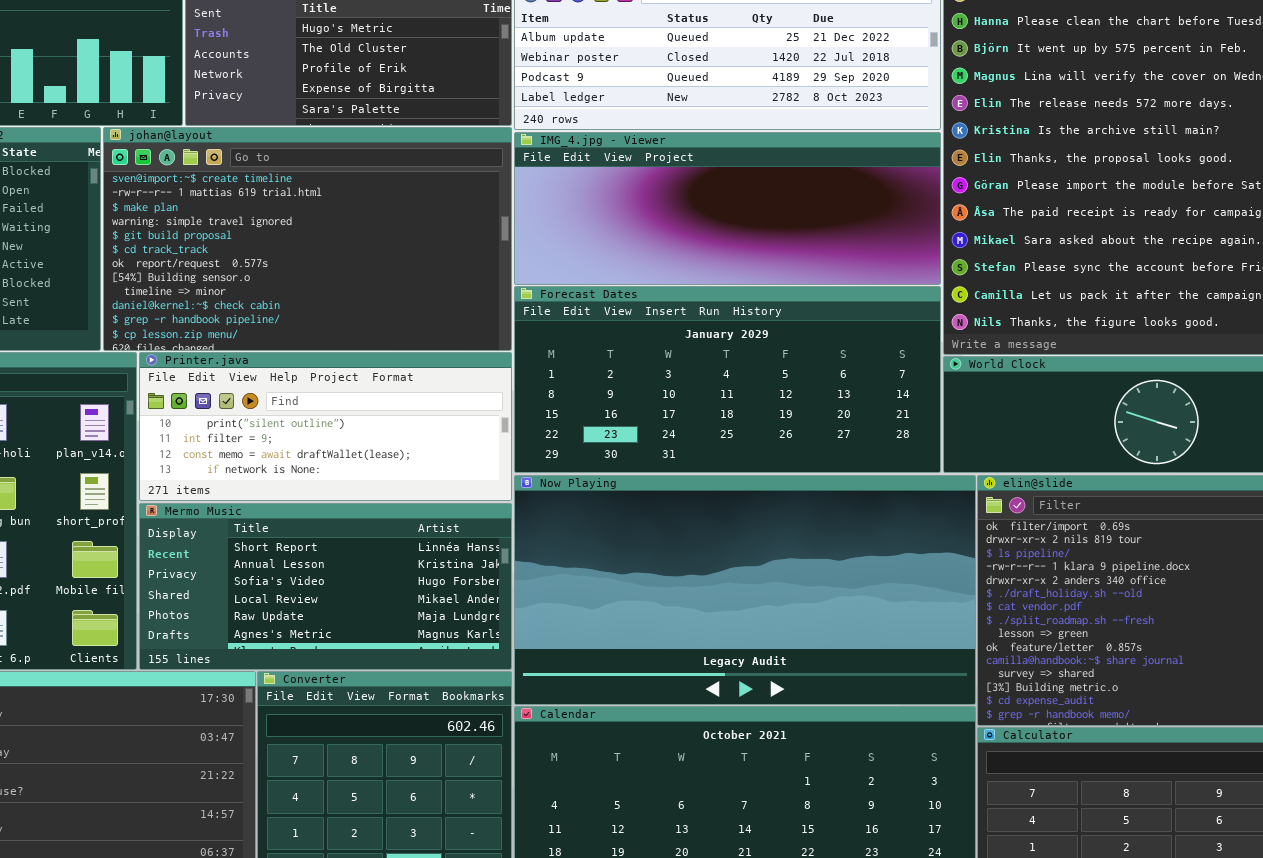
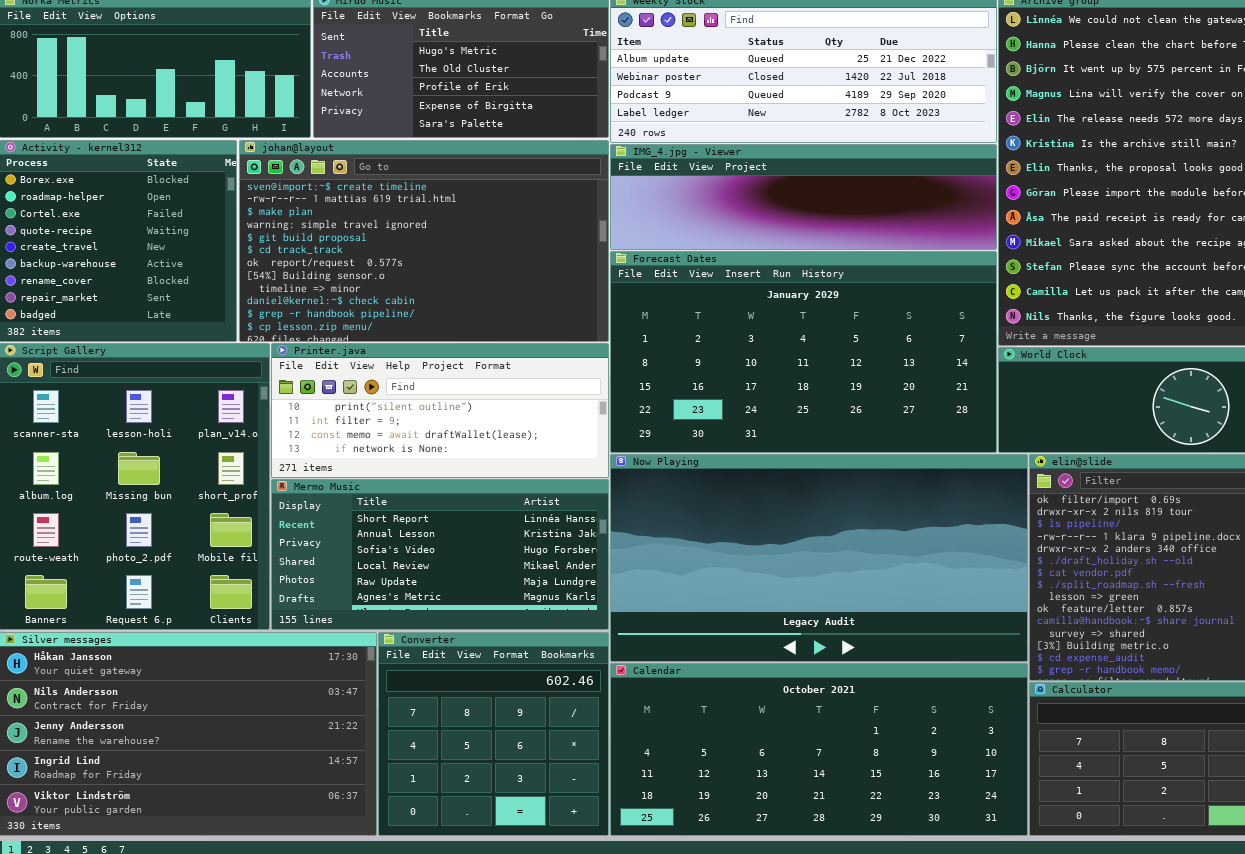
IMG_4.jpg - Viewer: [514,132,941,285] -> [610,144,997,250], resized
Forecast Dates: [514,286,941,473] -> [610,251,997,453], resized

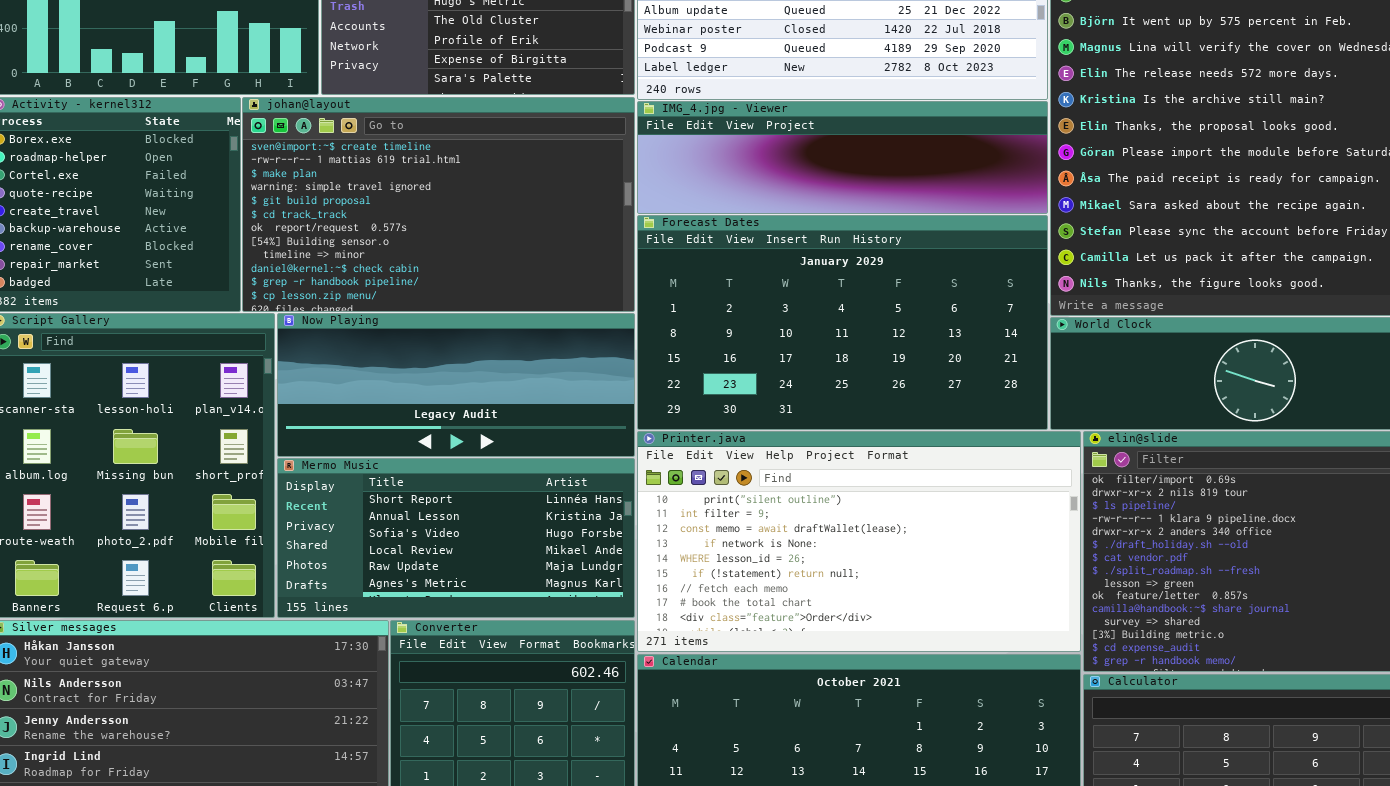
Printer.java: [271,343,609,478] -> [637,431,1081,652], moved, resized
Now Playing: [610,454,1028,662] -> [277,313,635,457], moved, resized

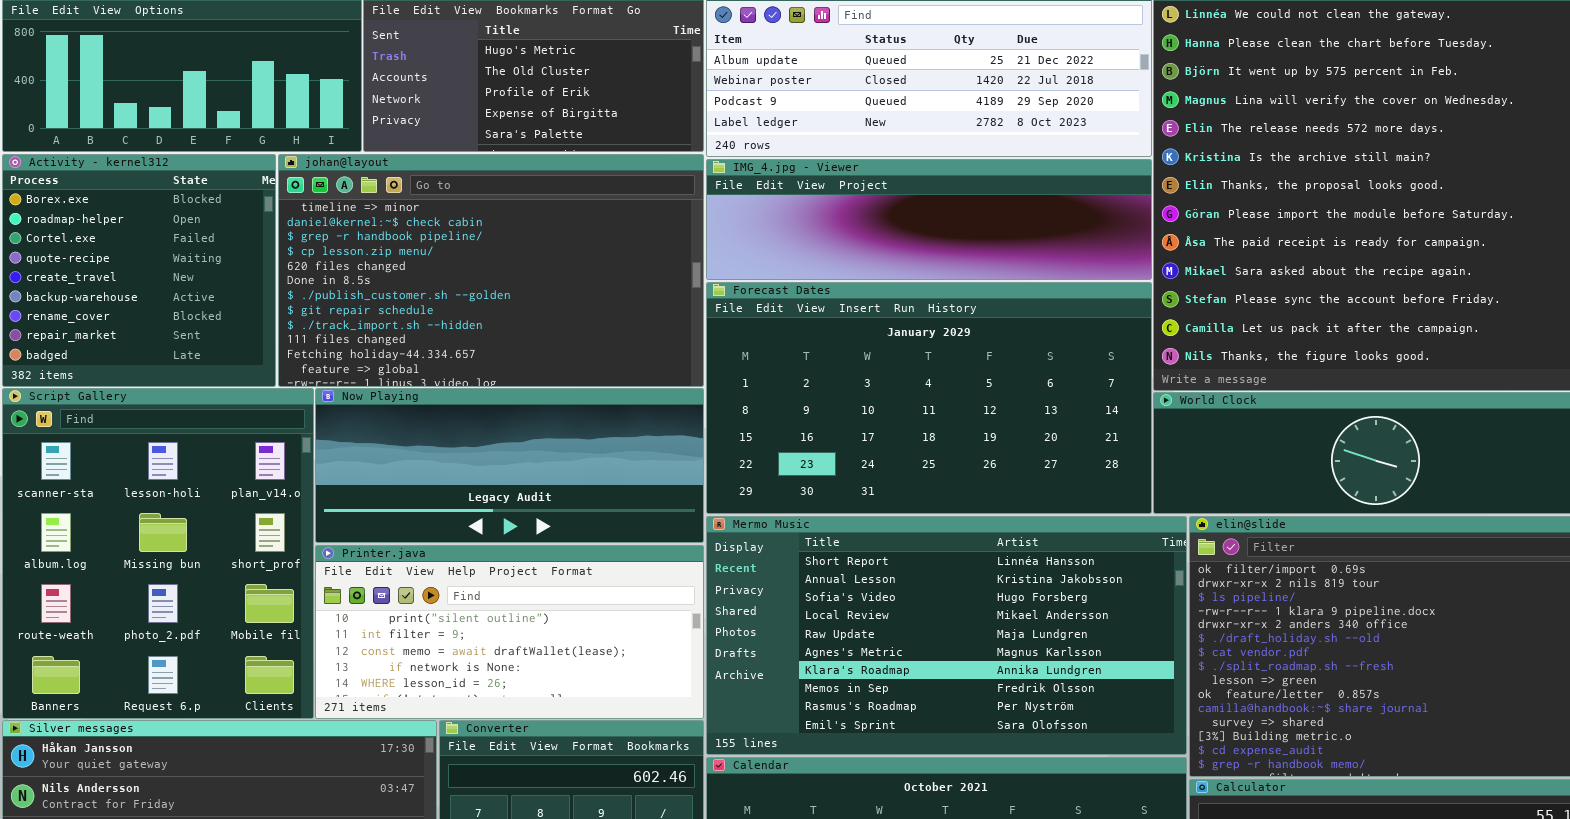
johan@layout: [242,97,635,312] -> [278,154,704,387], scrolled down 8 rows
Printer.java: [637,431,1081,652] -> [315,545,704,719], moved, resized
Mermo Music: [277,458,635,618] -> [706,516,1187,755], moved, resized

